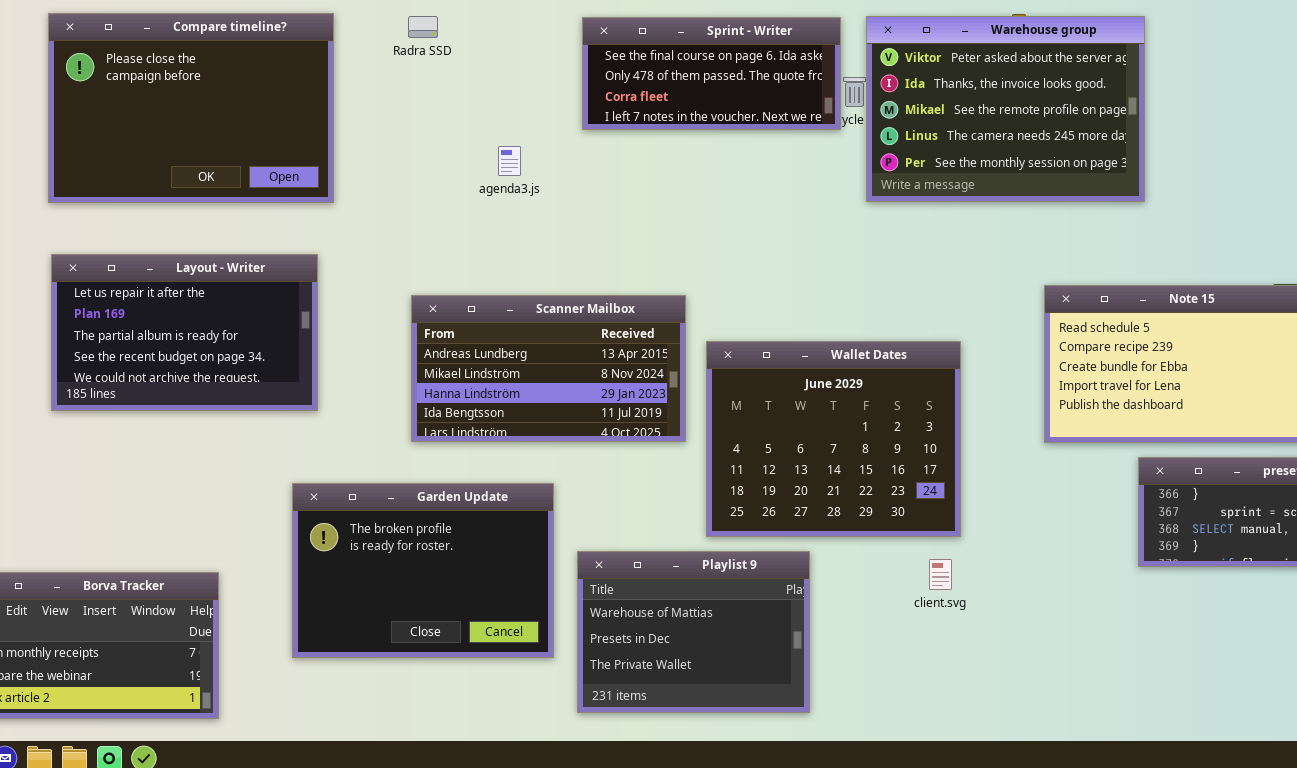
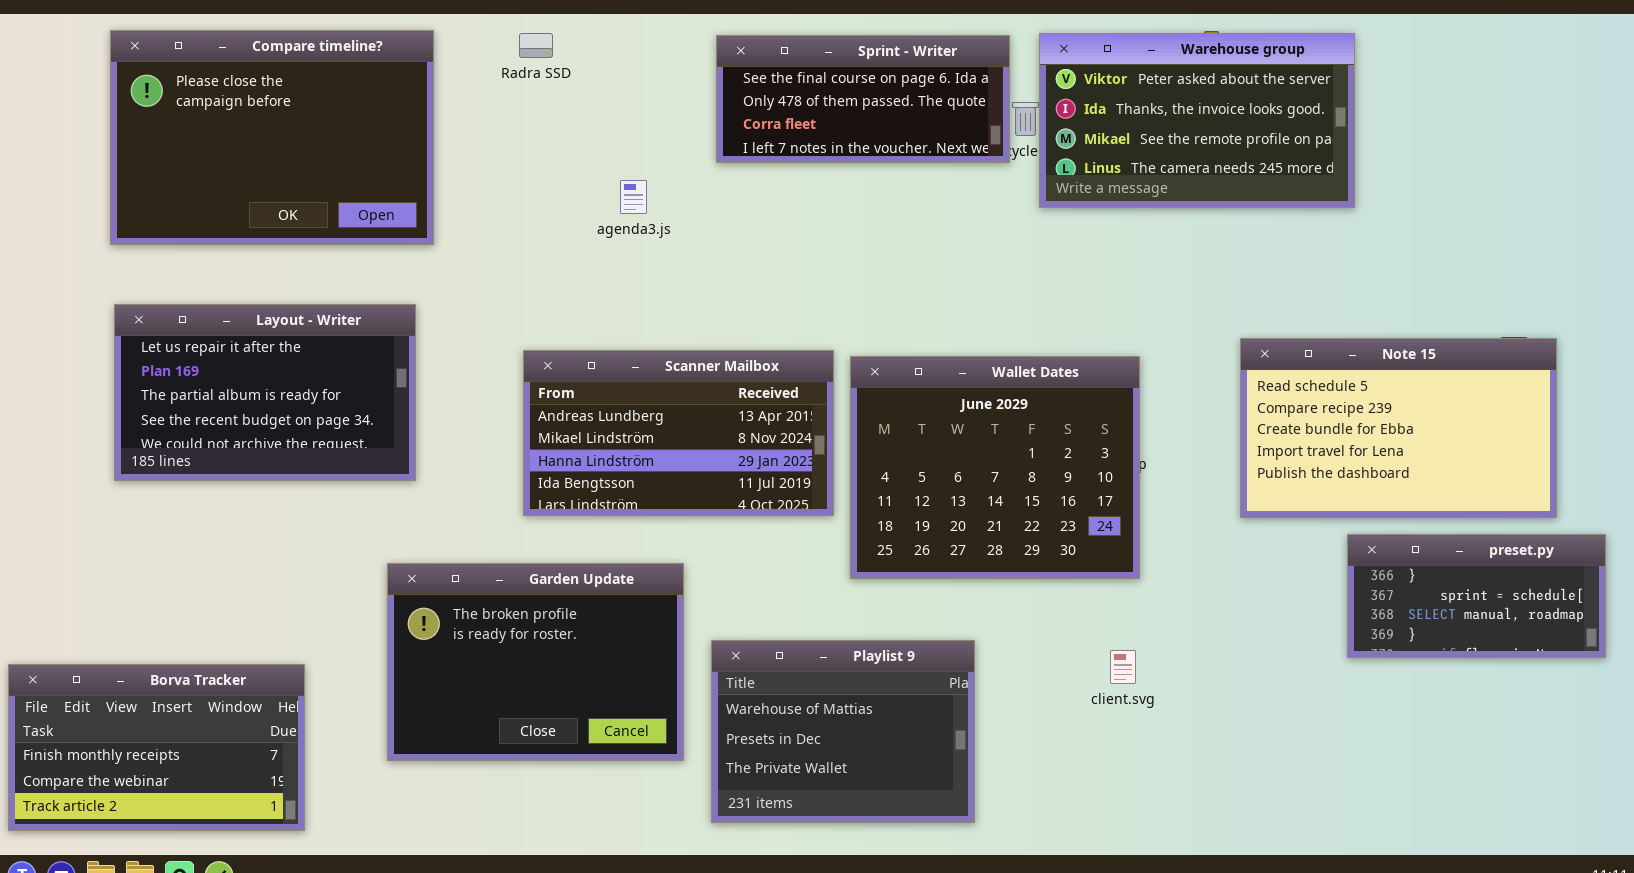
Warehouse group: [866,16,1145,202] -> [1039,33,1355,208], resized
Wallet Dates: [706,341,961,537] -> [850,356,1140,579], moved

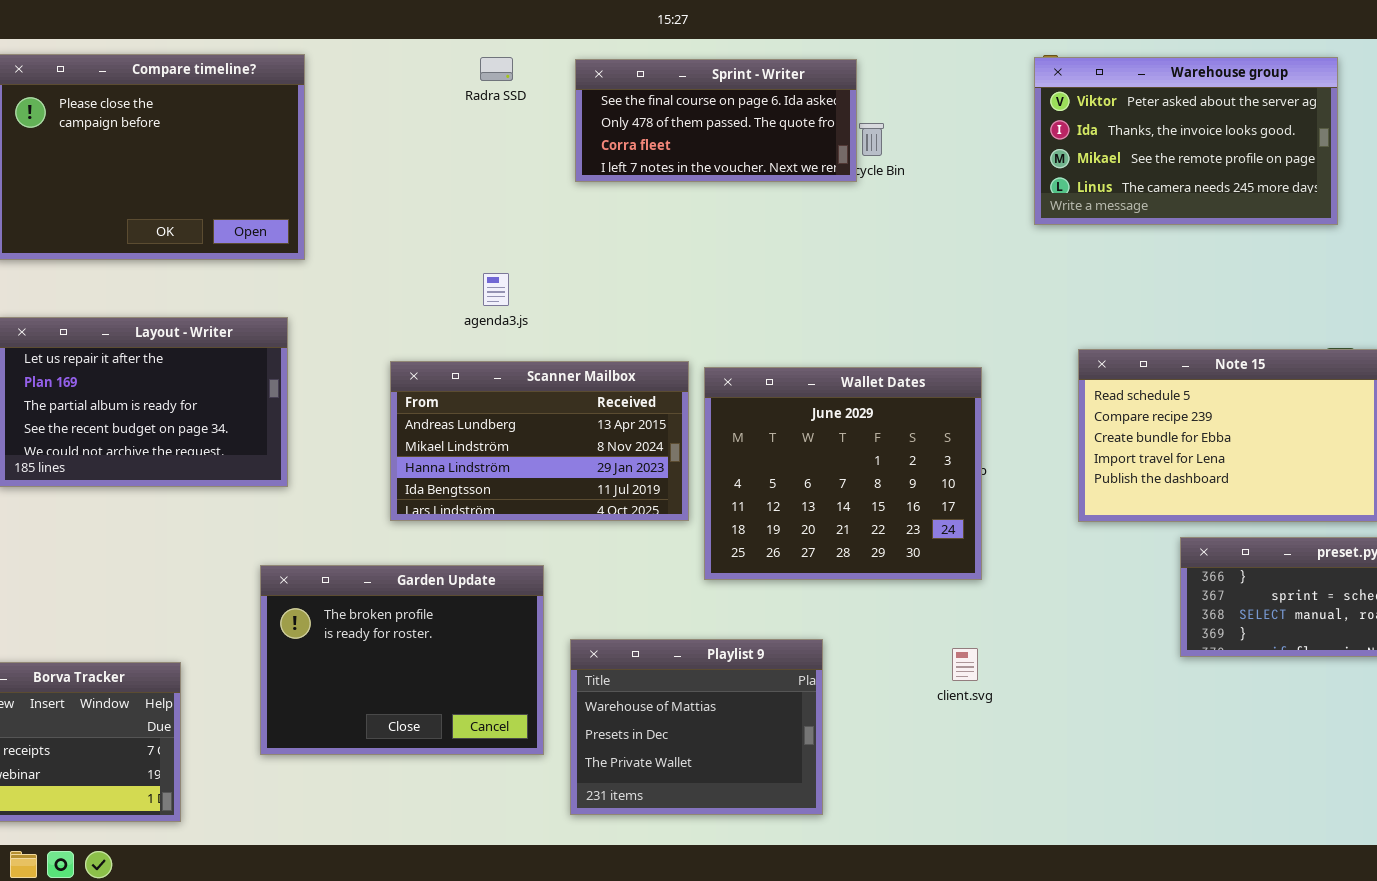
Radra SSD: [519,33,553,58] -> [480,57,513,81], moved
Warehouse group: [1039,33,1355,208] -> [1034,57,1338,225], moved
agenda3.js: [620,180,647,214] -> [483,273,509,306], moved

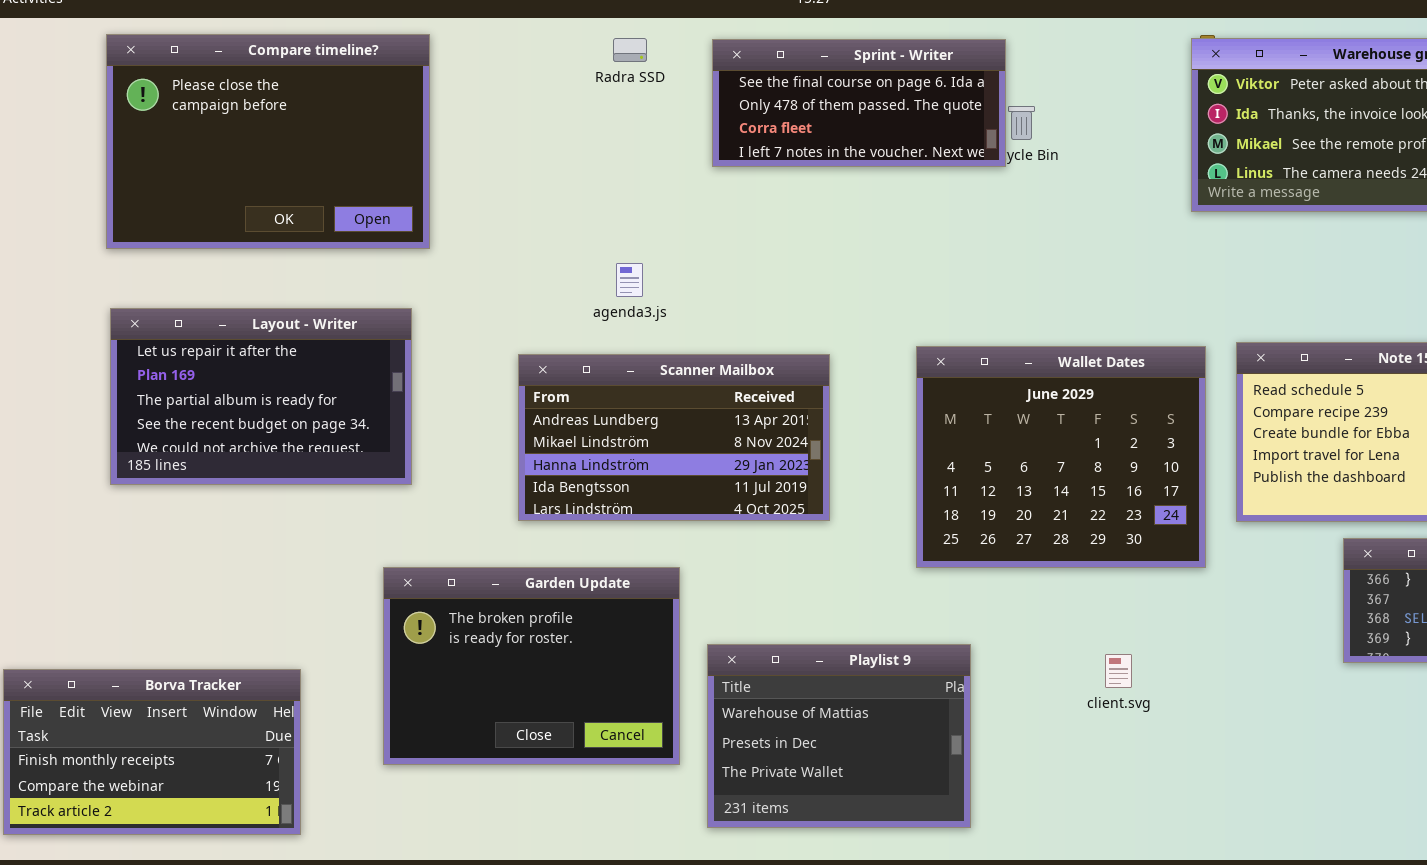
Wallet Dates: [704,367,982,580] -> [916,346,1206,568], moved

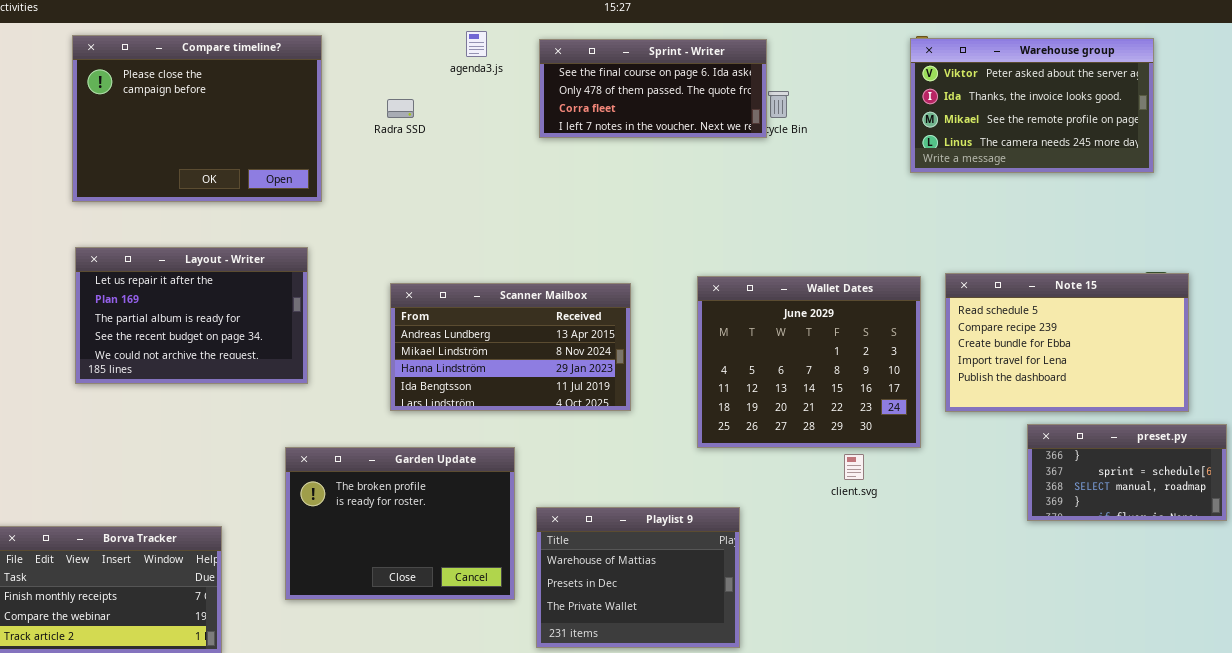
Radra SSD: [613,38,647,62] -> [387,99,414,118], moved
agenda3.js: [616,263,643,297] -> [466,31,487,57], moved
client.svg: [1105,654,1132,688] -> [844,454,864,480], moved

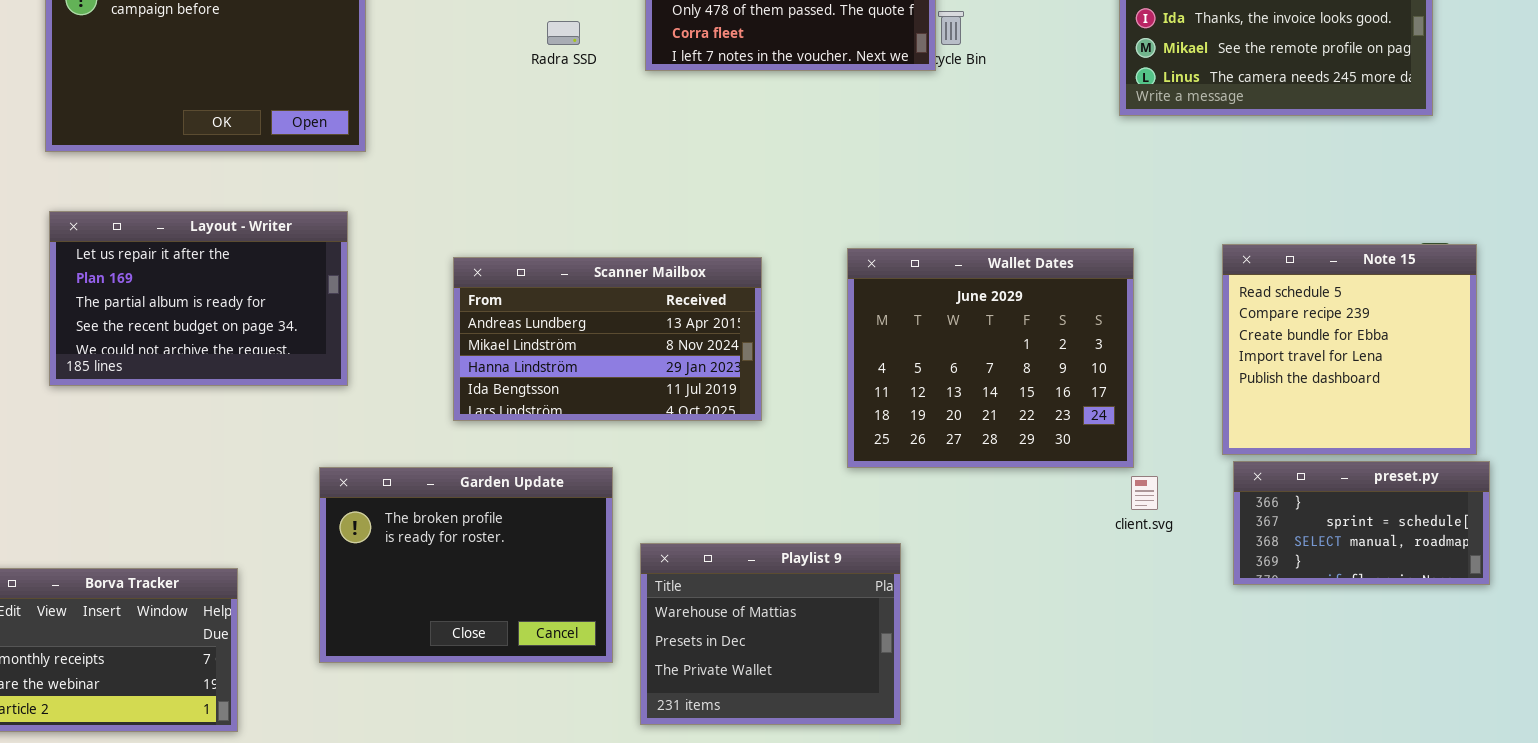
Radra SSD: [387,99,414,118] -> [547,21,580,45], moved
Note 15: [945,273,1189,412] -> [1222,244,1477,455], resized
preset.py: [1027,424,1227,521] -> [1233,461,1490,585], moved
client.svg: [844,454,864,480] -> [1131,476,1158,510], moved

